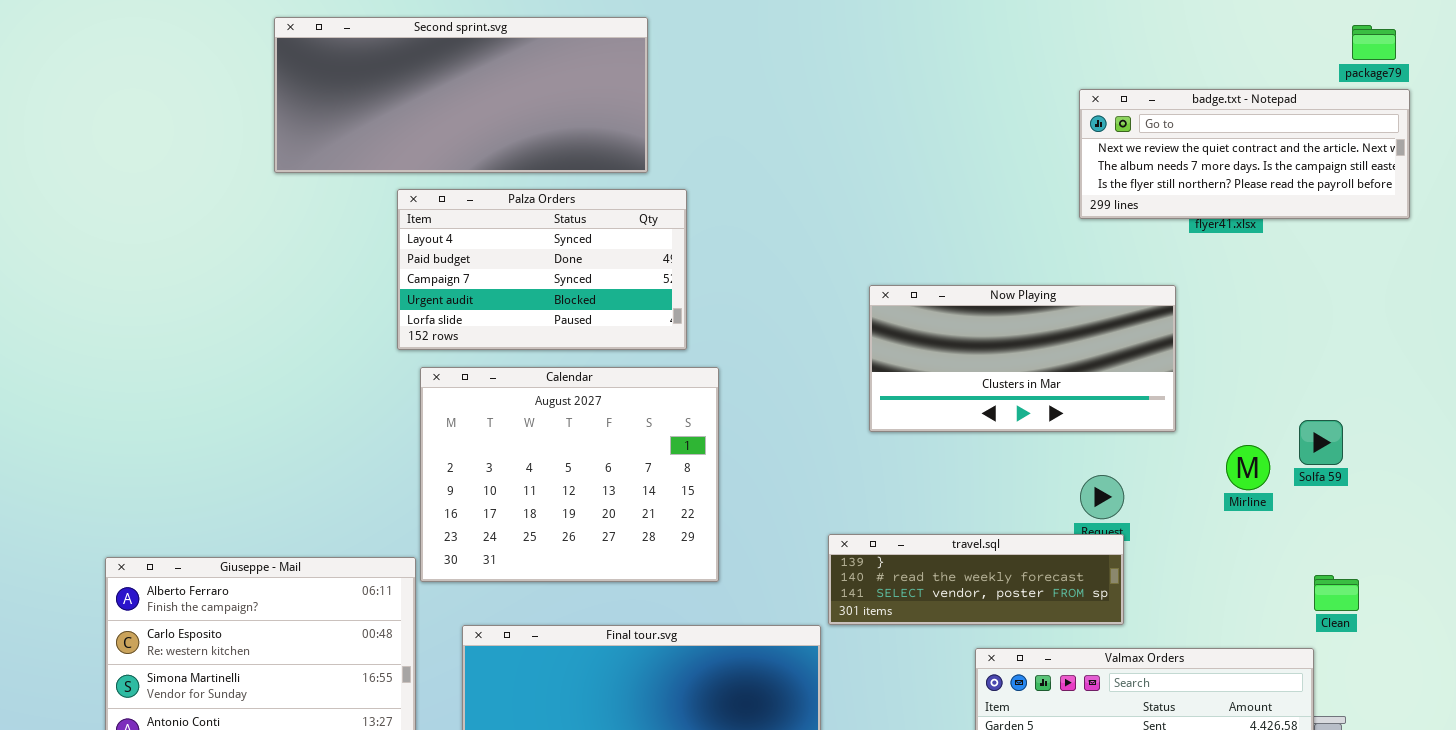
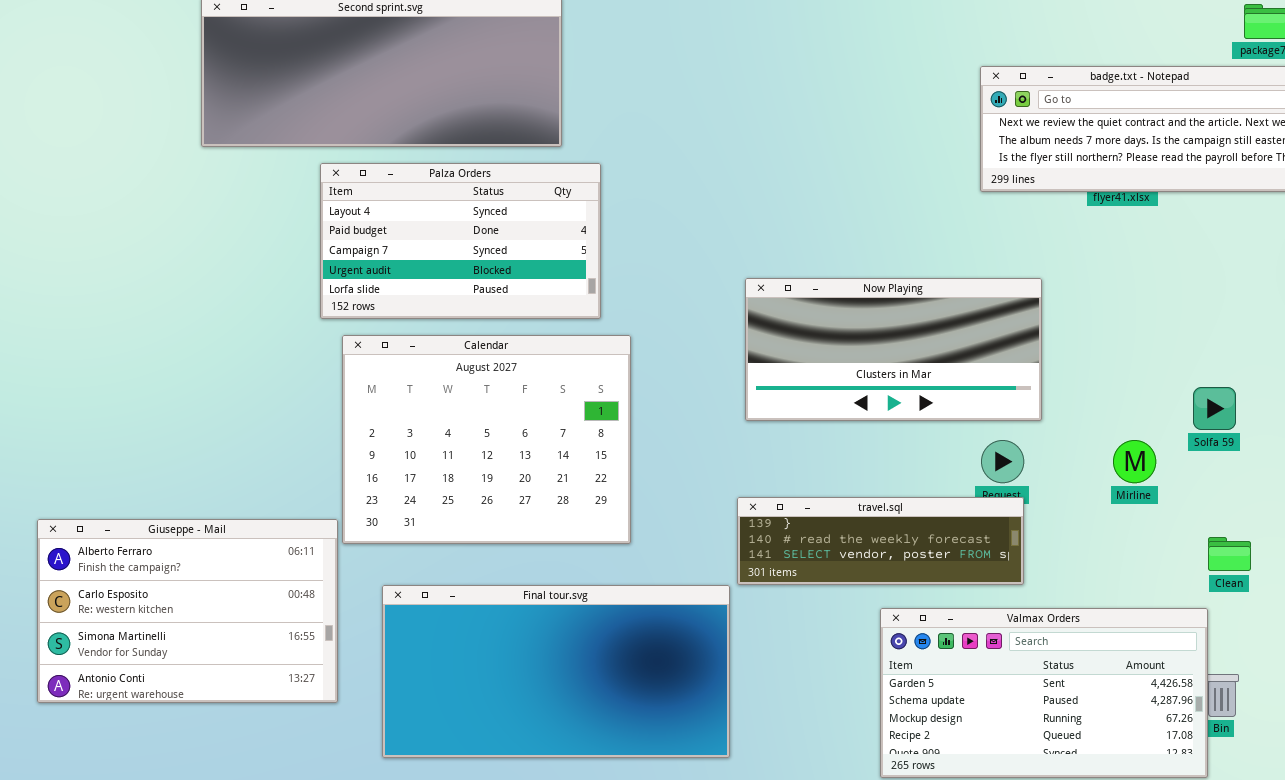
Now Playing: [869,285,1176,432] -> [745,278,1042,421], moved
Mirline: [1226,445,1270,490] -> [1113,440,1156,483], moved

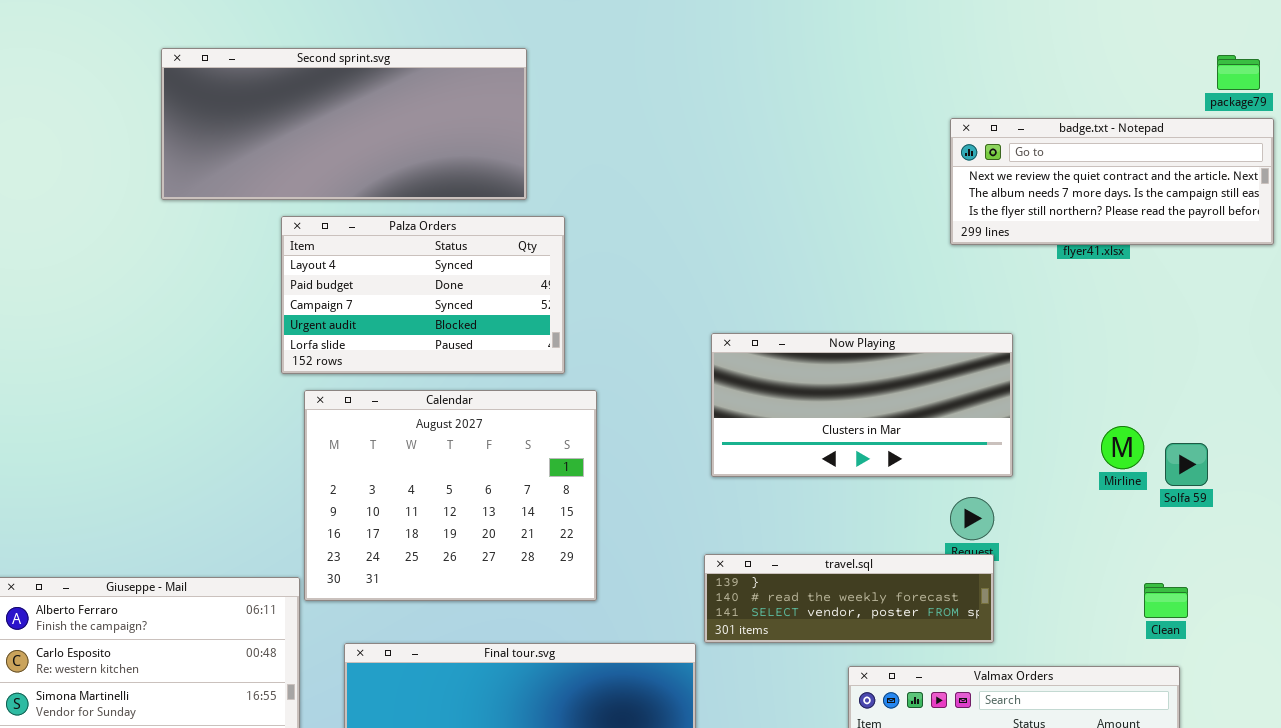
Mirline: [1113,440,1156,483] -> [1101,426,1144,469], moved
Clean: [1208,537,1251,571] -> [1144,583,1188,618], moved

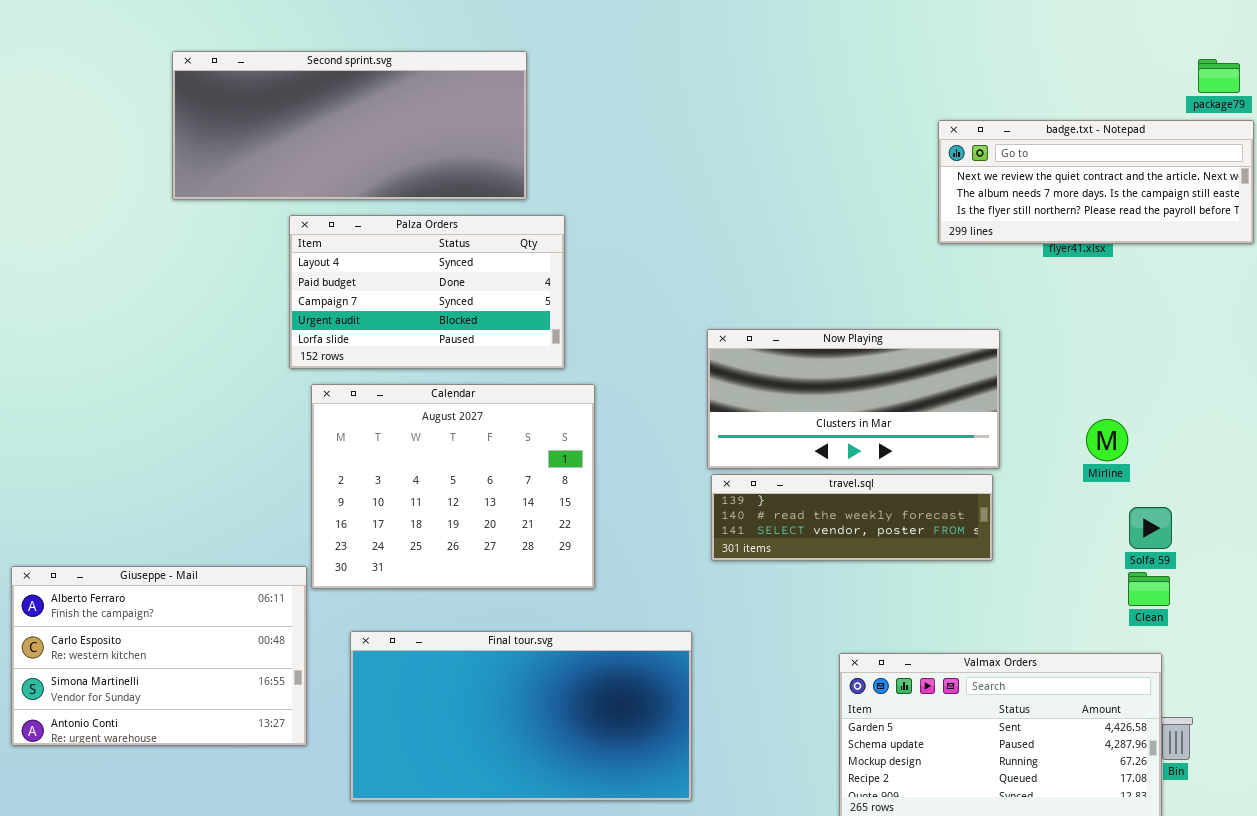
Solfa 59: [1165,443,1208,486] -> [1129,507,1172,549], moved
travel.sql: [704,554,994,643] -> [711,474,993,561], moved

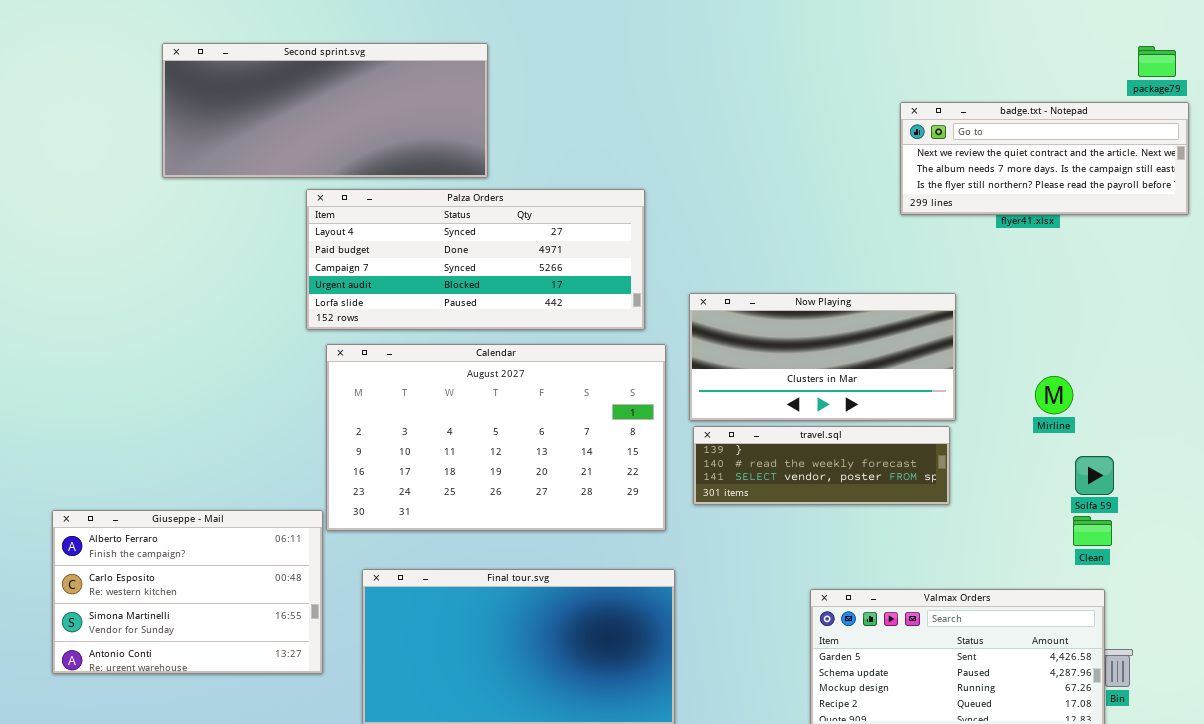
Second sprint.svg: [172,51,527,200] -> [162,43,488,178], moved
Palza Orders: [289,215,565,369] -> [306,189,645,330], resized
Calendar: [311,384,595,589] -> [326,344,666,531], resized

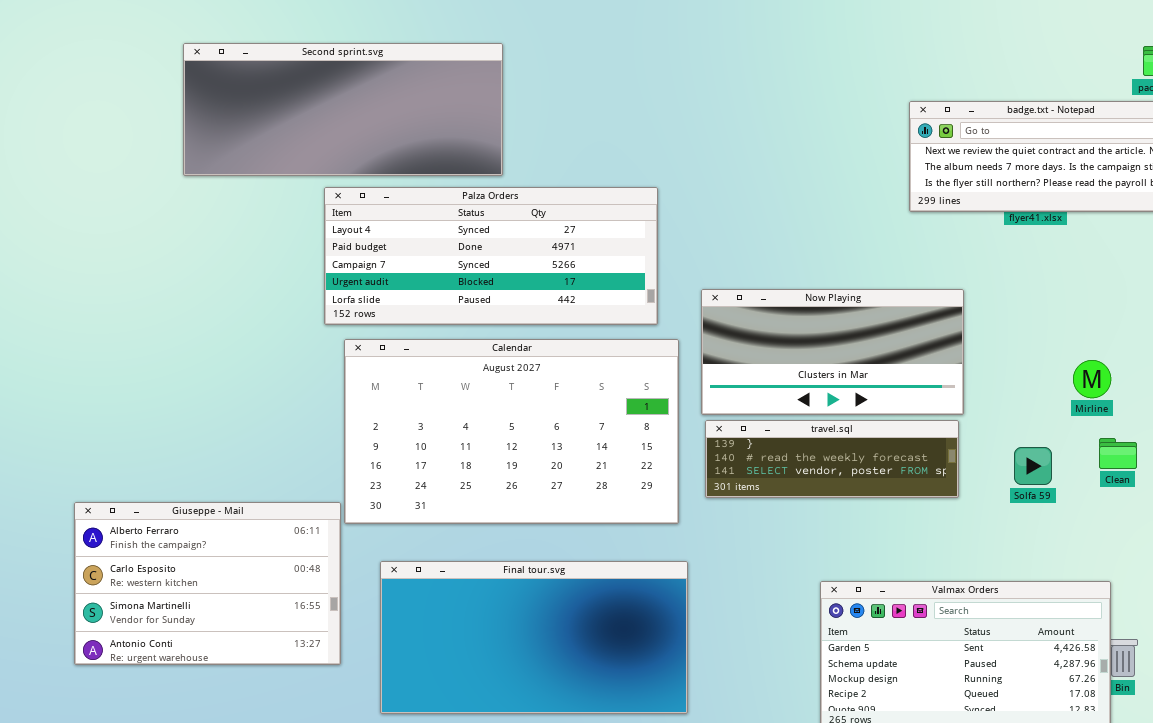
Mirline: [1035,376,1073,414] -> [1073,360,1111,398], moved
Solfa 59: [1075,456,1114,495] -> [1014,447,1052,485], moved
Clean: [1073,516,1112,546] -> [1099,438,1137,469], moved

